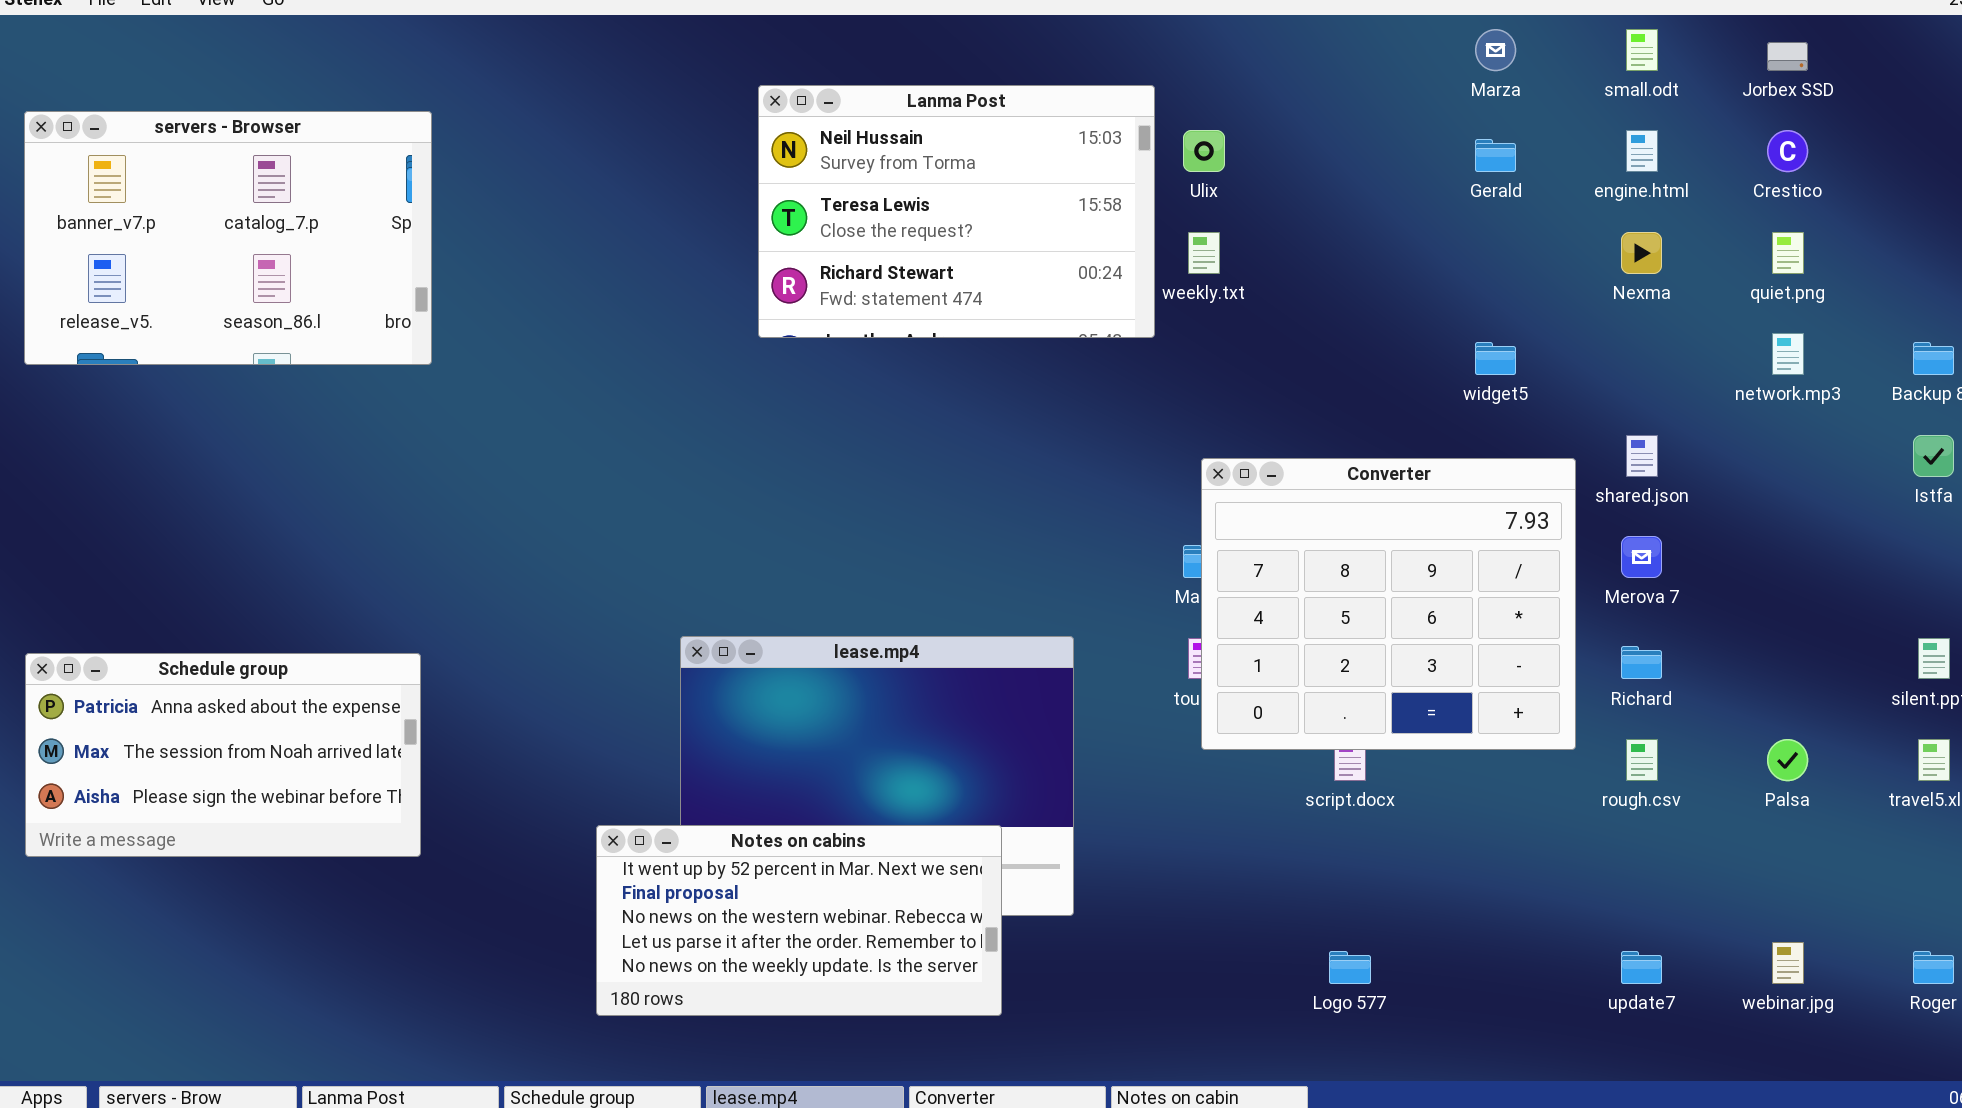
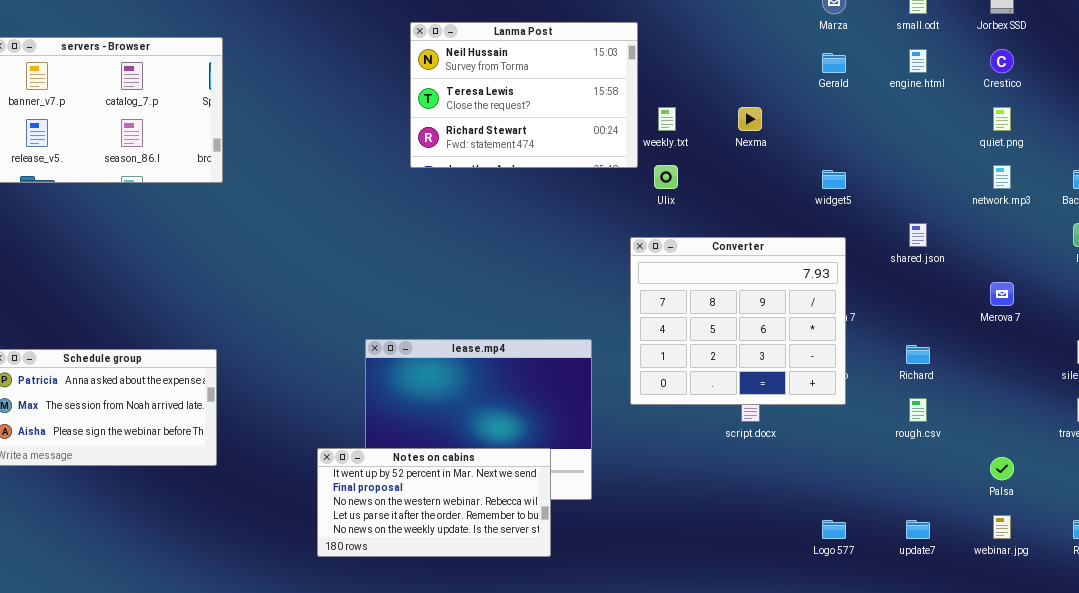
Ulix: [1183,130,1225,172] -> [654,165,678,189], moved
Nexma: [1621,232,1662,274] -> [738,107,762,131], moved
Converter: [1201,458,1576,750] -> [630,237,846,405], moved
Merova 7: [1621,536,1662,578] -> [990,282,1014,306], moved
Palsa: [1767,739,1808,781] -> [990,457,1014,480], moved
Logo 577: [1329,951,1371,984] -> [822,520,846,539], moved

